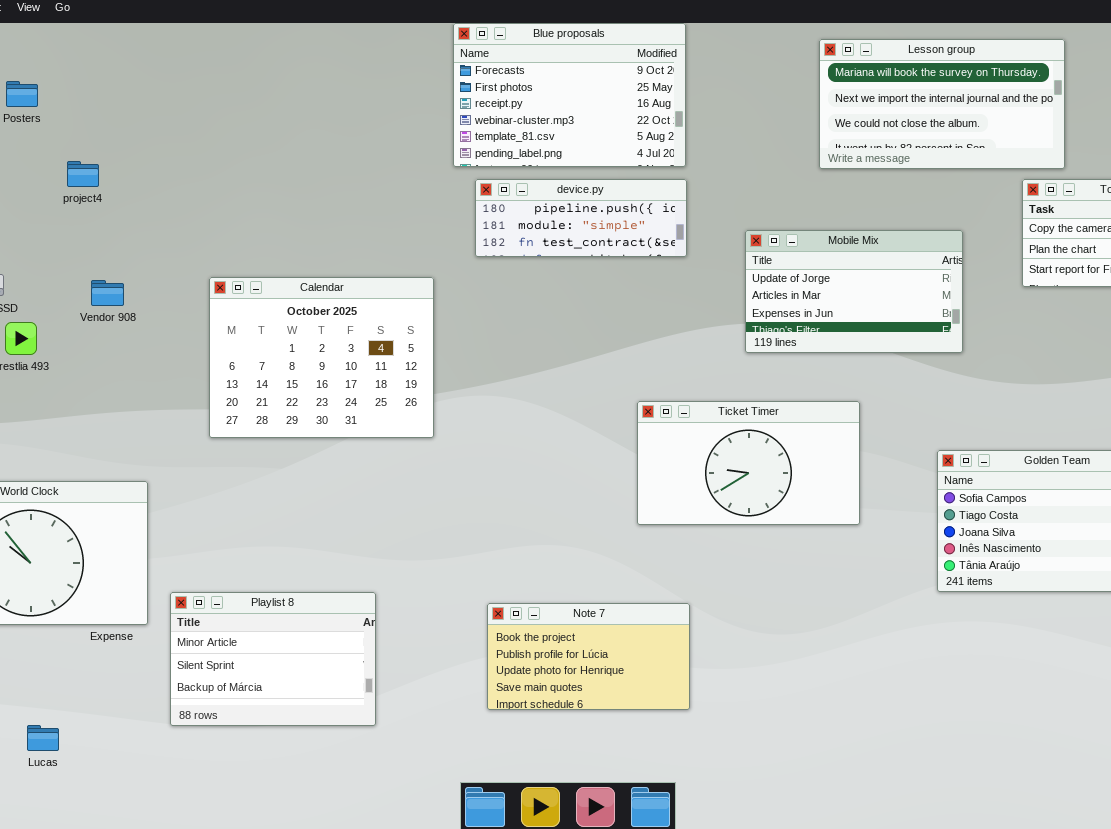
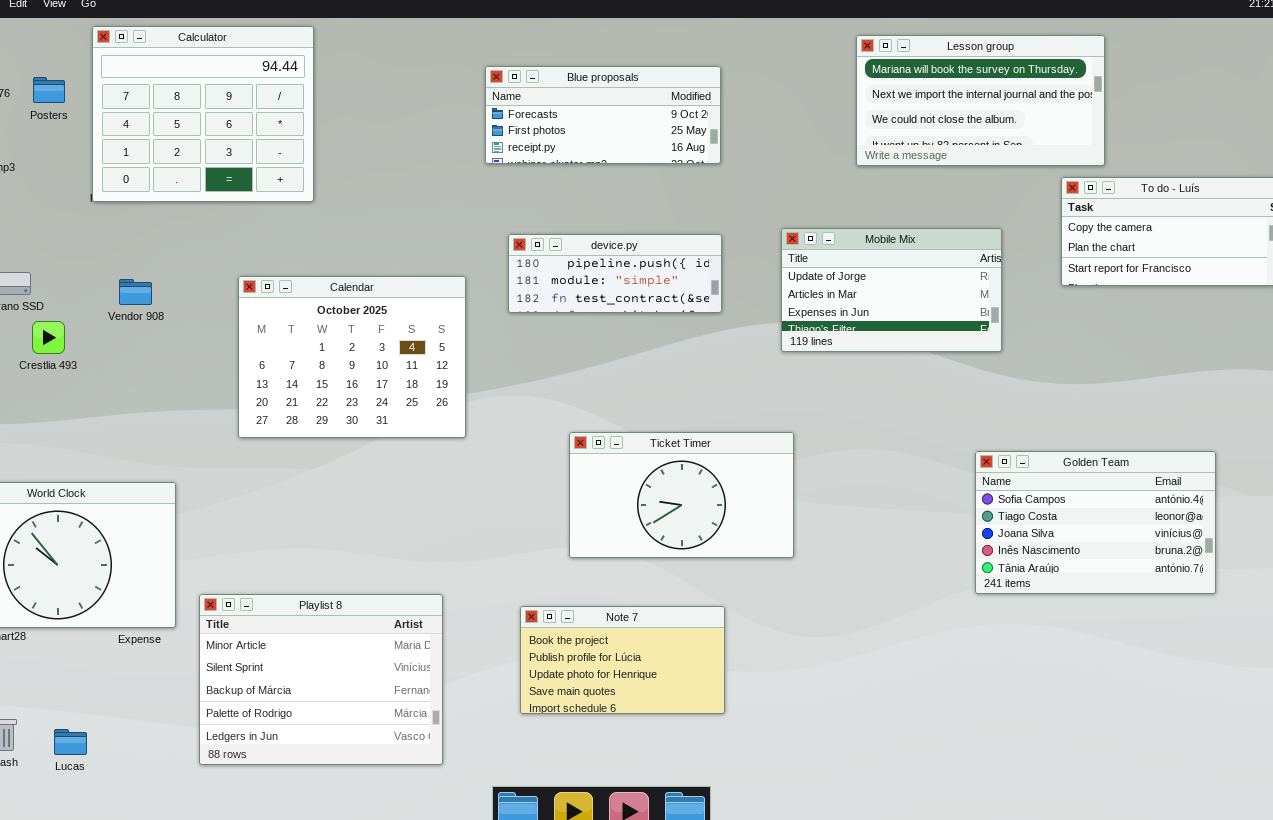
Blue proposals: [453,23,686,167] -> [485,66,721,164], resized
Calculator: none -> [92,26,314,202], opened
device.py: [475,179,687,257] -> [508,234,722,313], moved
Ticket Timer: [637,401,860,525] -> [569,432,794,558], moved
Playlist 8: [170,592,376,726] -> [199,594,443,765], resized

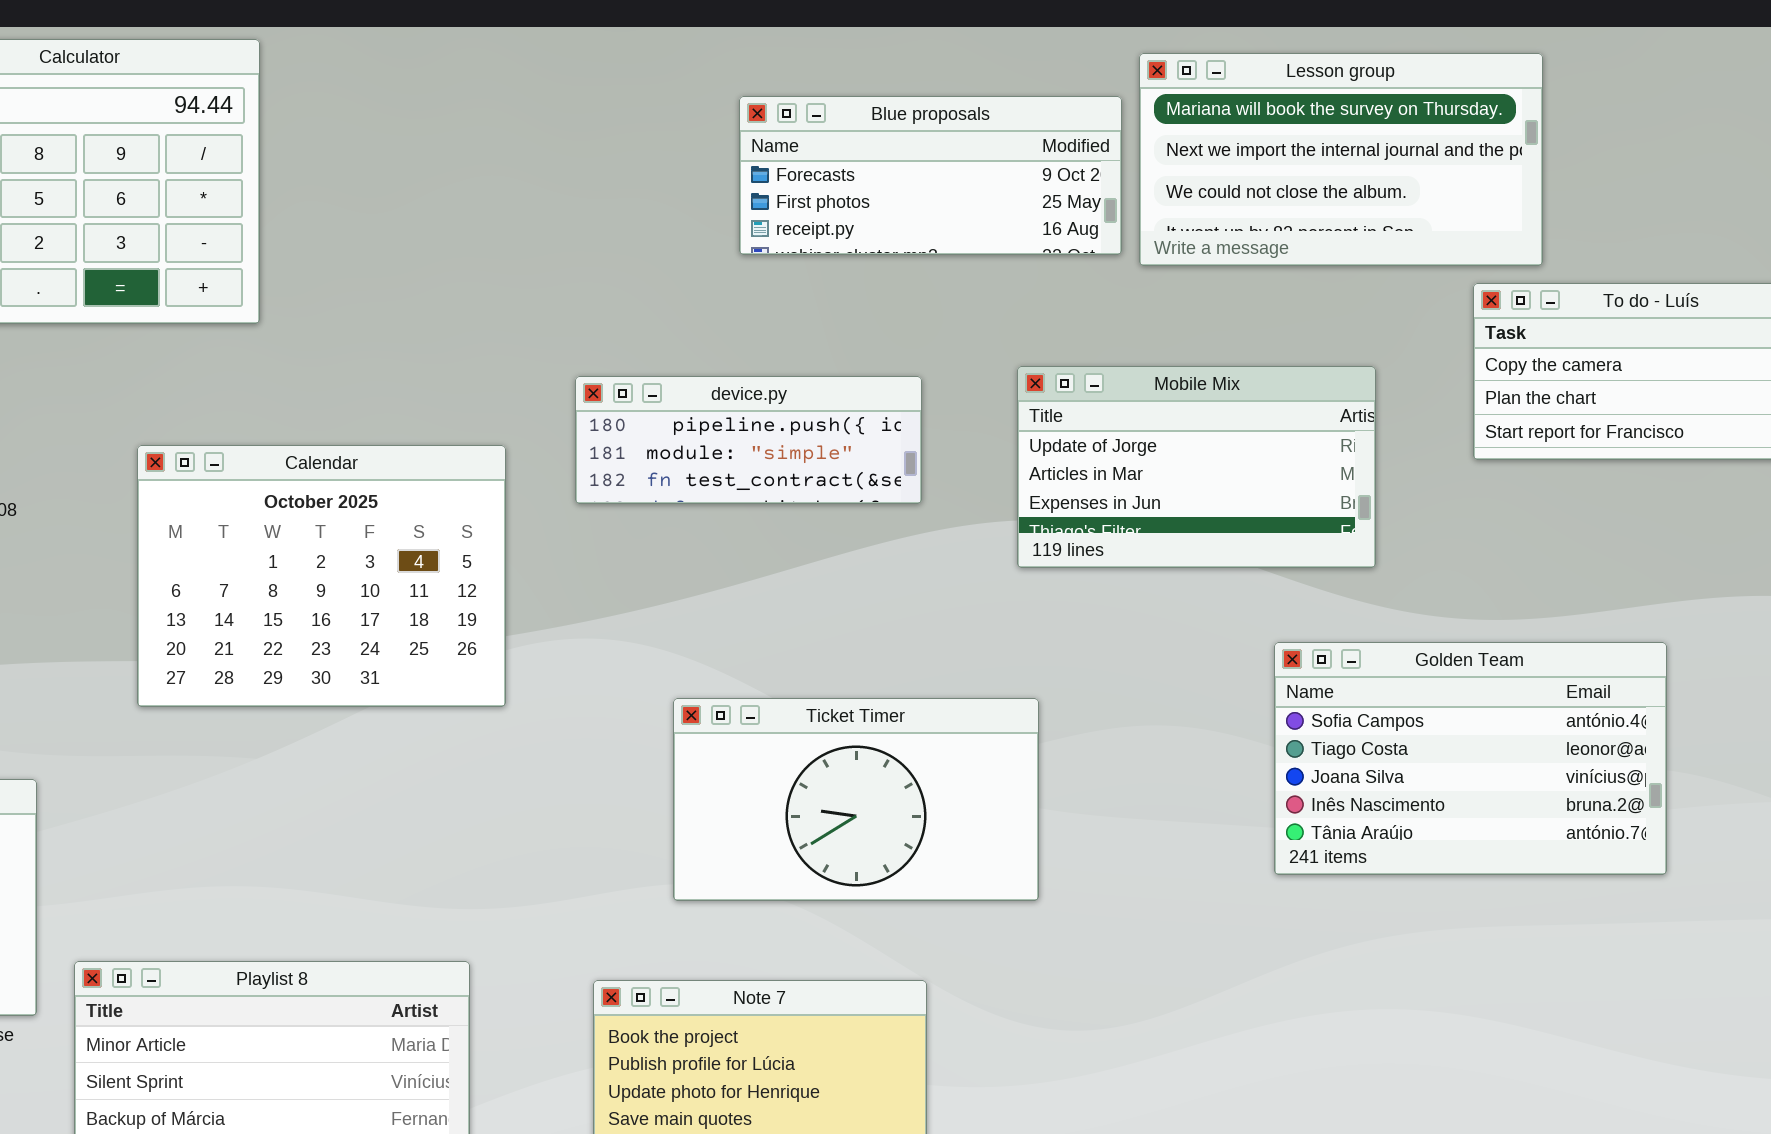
Blue proposals: [485,66,721,164] -> [739,96,1122,255], moved
Golden Team: [975,451,1216,594] -> [1274,642,1667,875], moved

